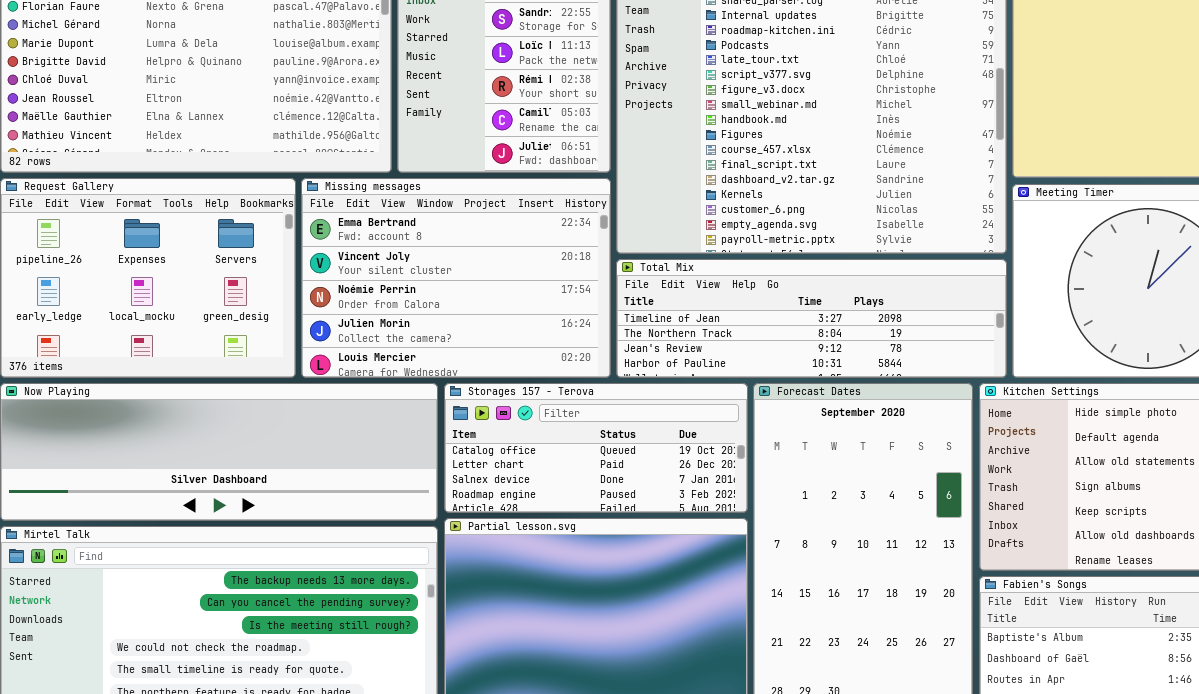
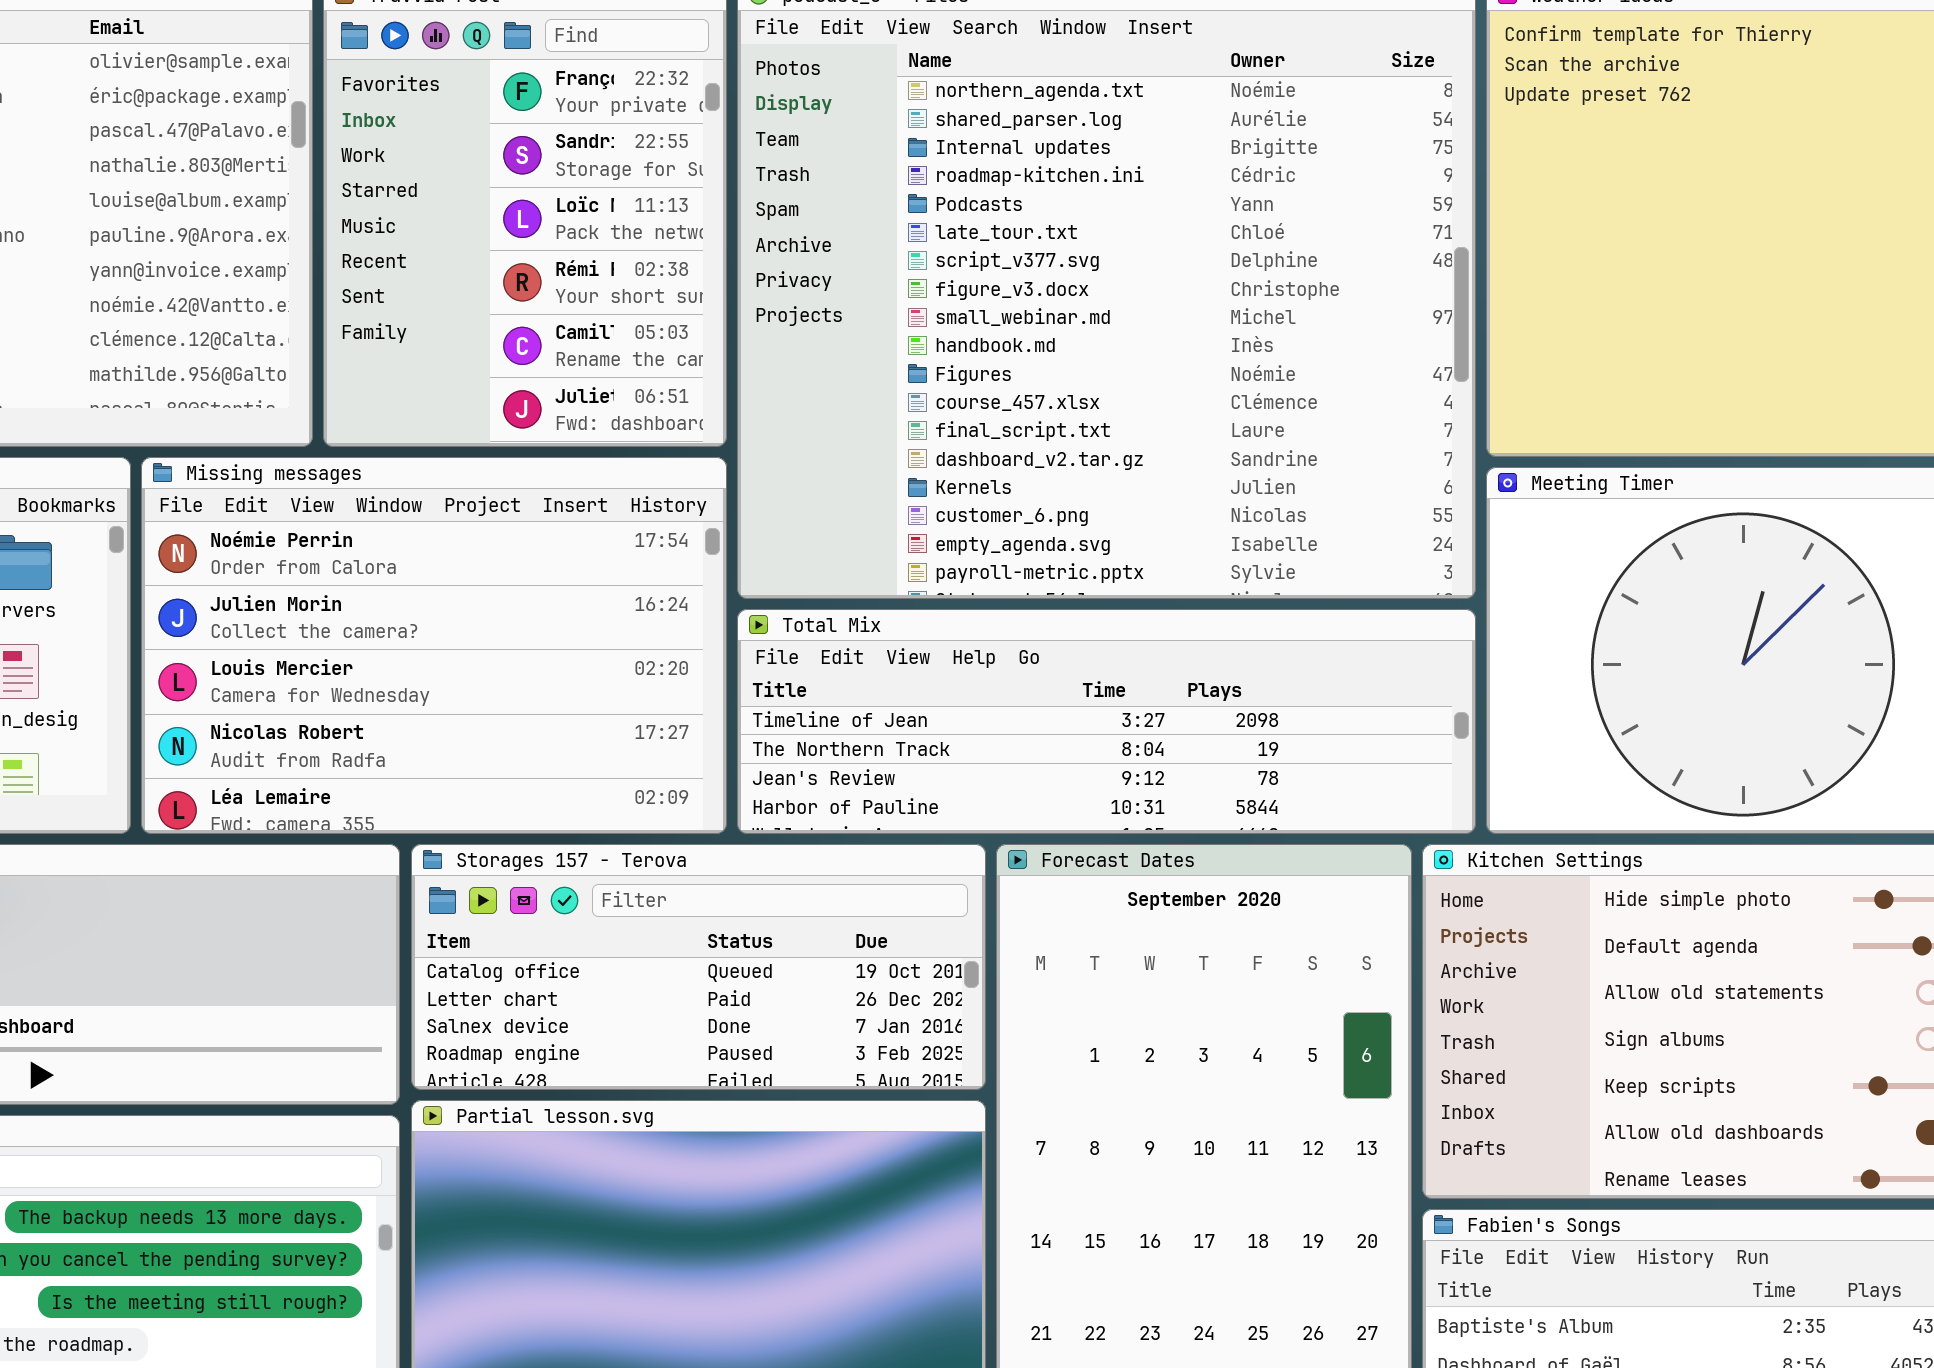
Missing messages: [301,178,611,378] -> [141,457,727,834], scrolled down 2 rows

